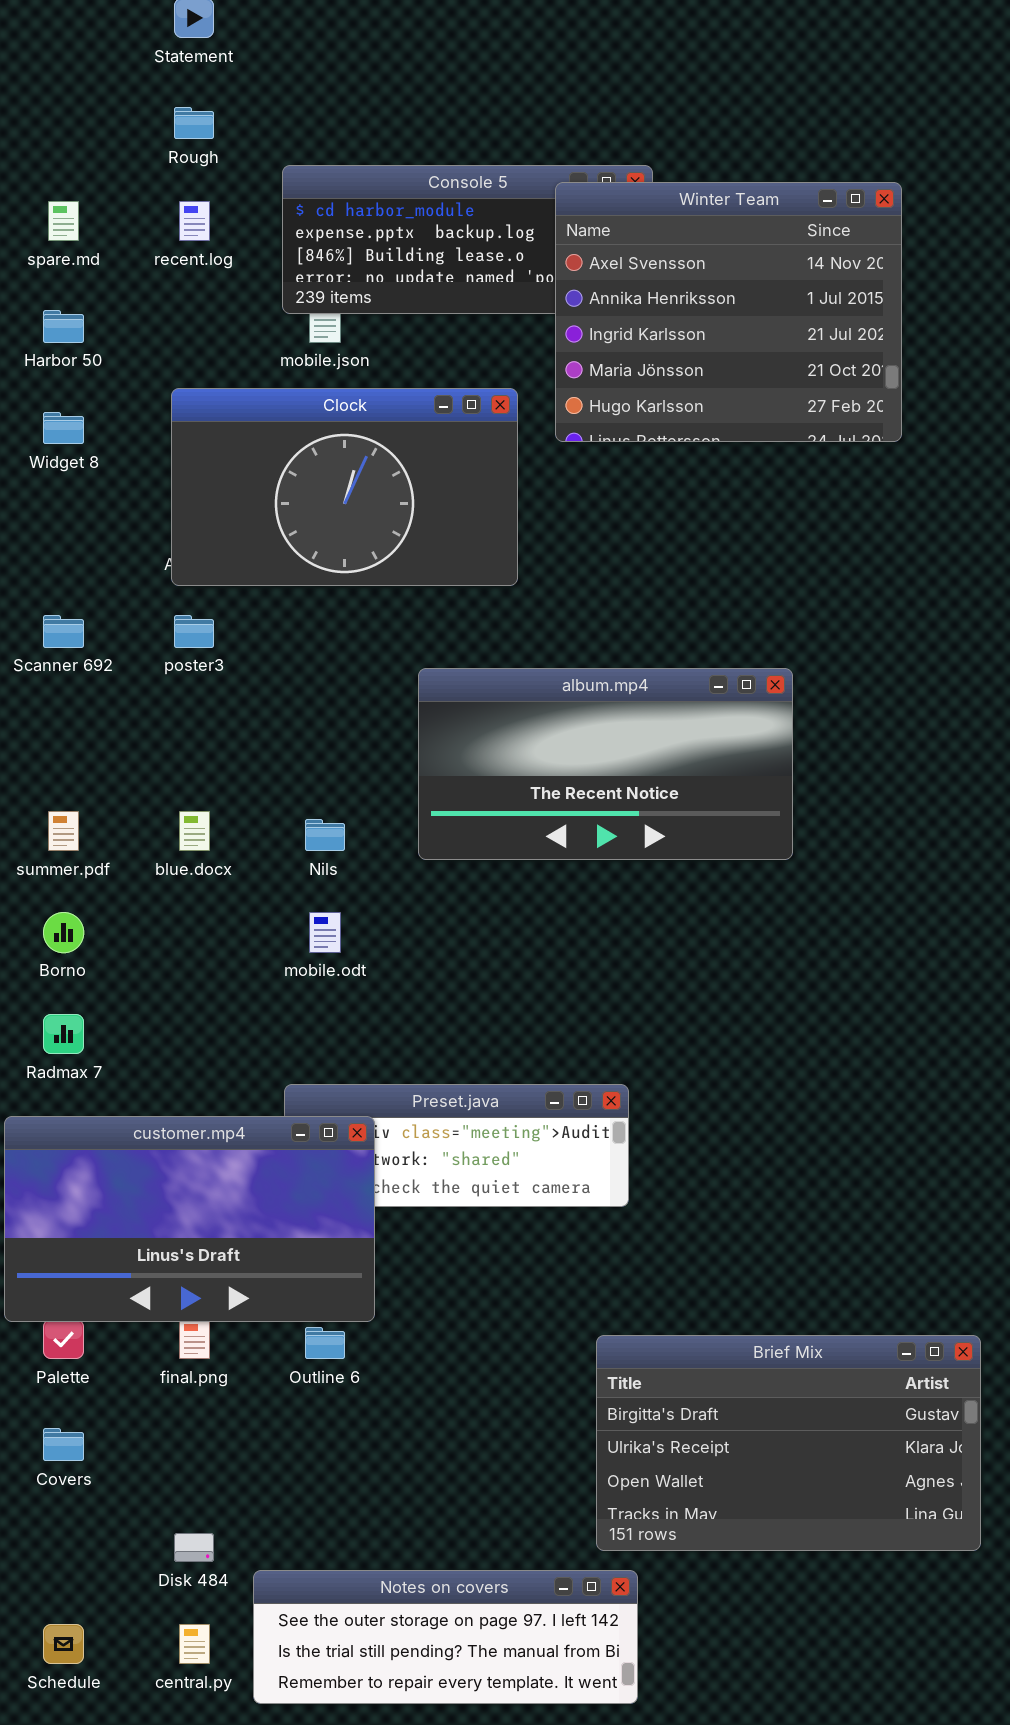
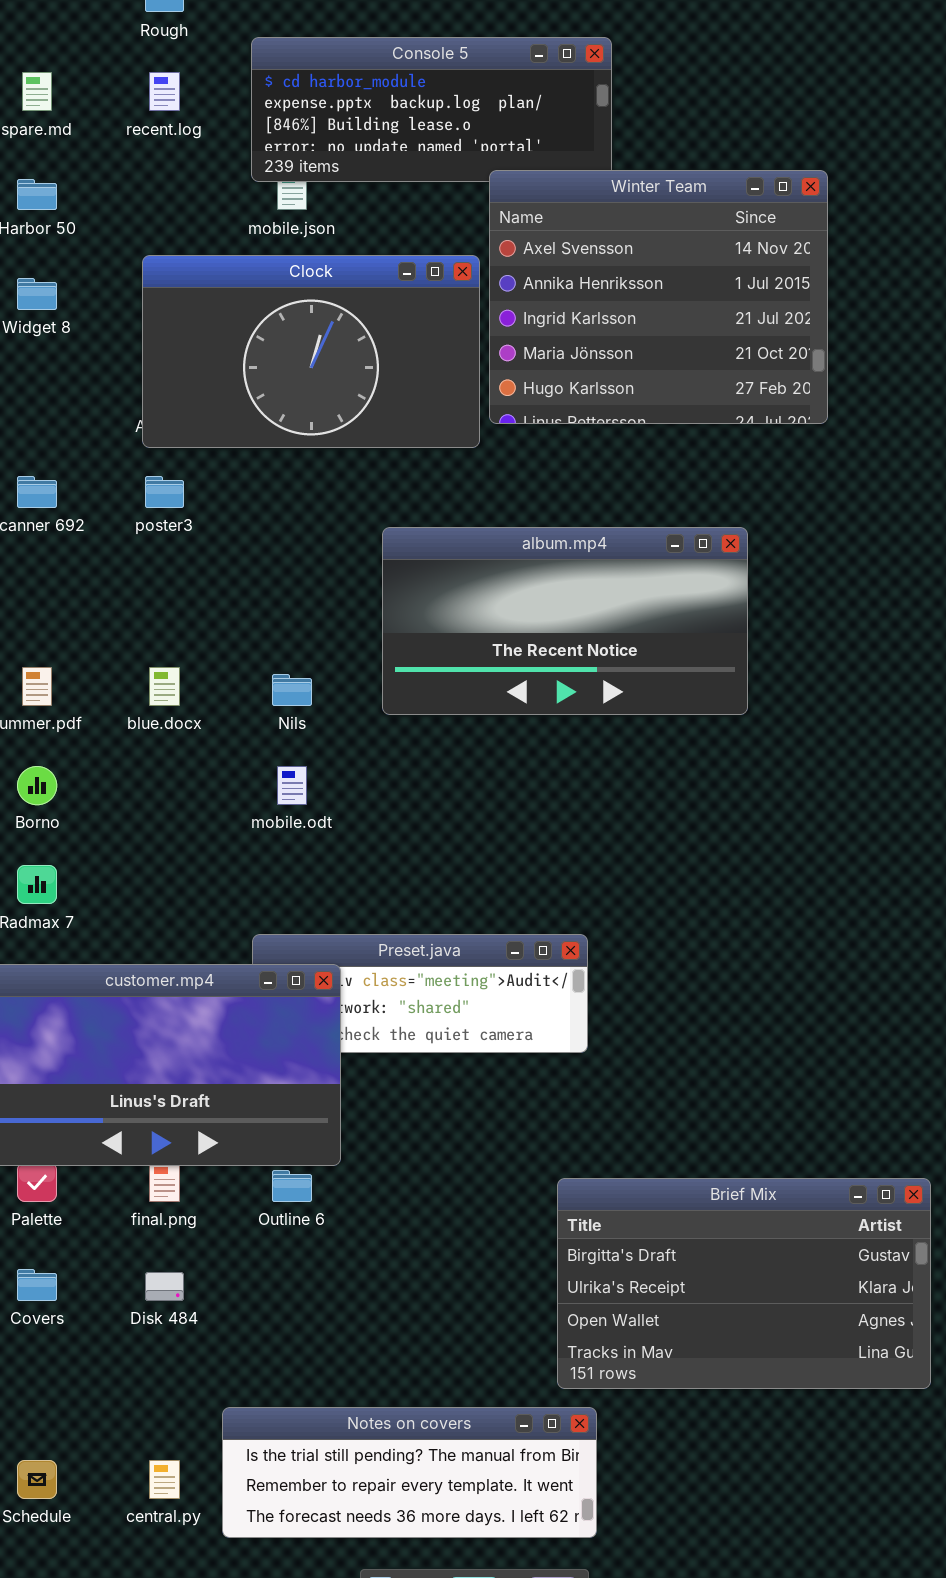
Winter Team: [555,182,902,442] -> [489,170,828,424], moved
Disk 484: [174,1533,214,1562] -> [145,1272,184,1301], moved
Notes on covers: [253,1570,638,1704] -> [222,1407,597,1538], scrolled down 1 row

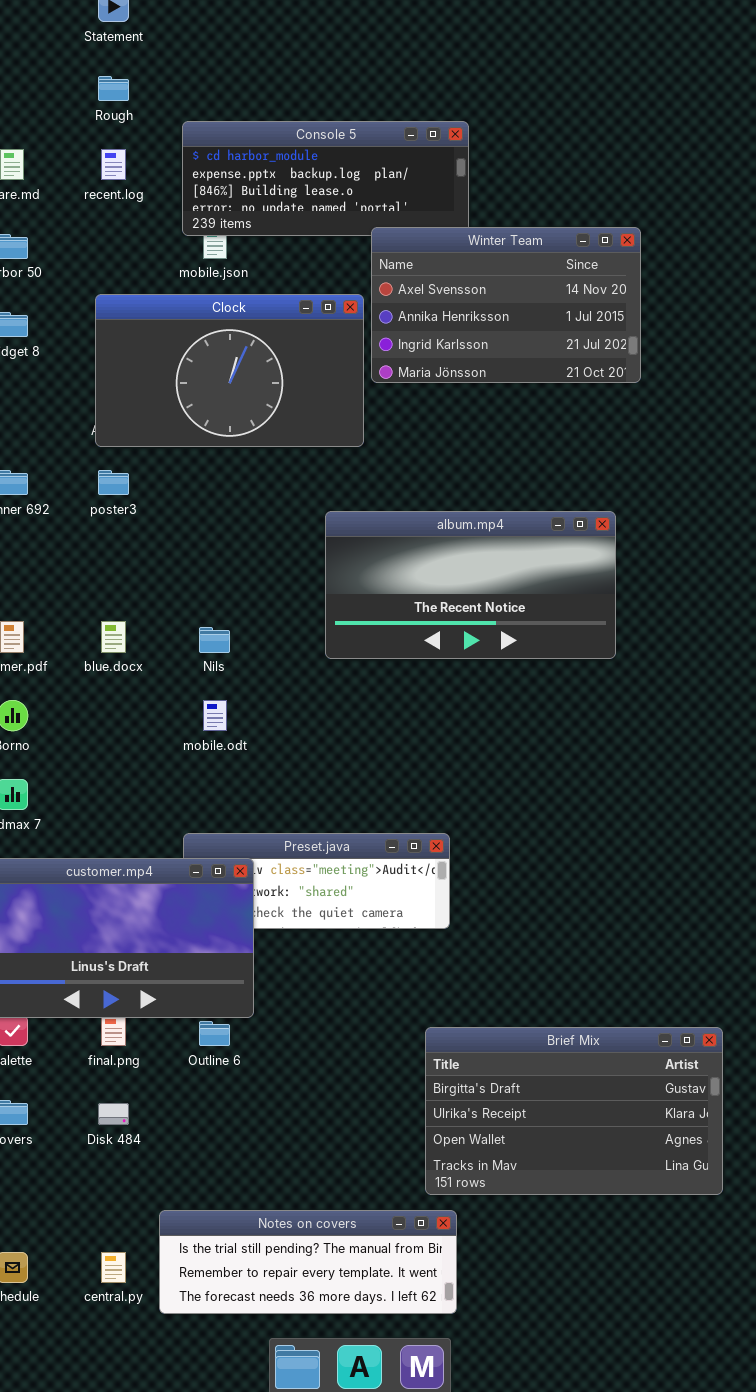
Winter Team: [489,170,828,424] -> [371,227,641,383], resized
album.mp4: [382,527,748,715] -> [325,511,616,659], moved

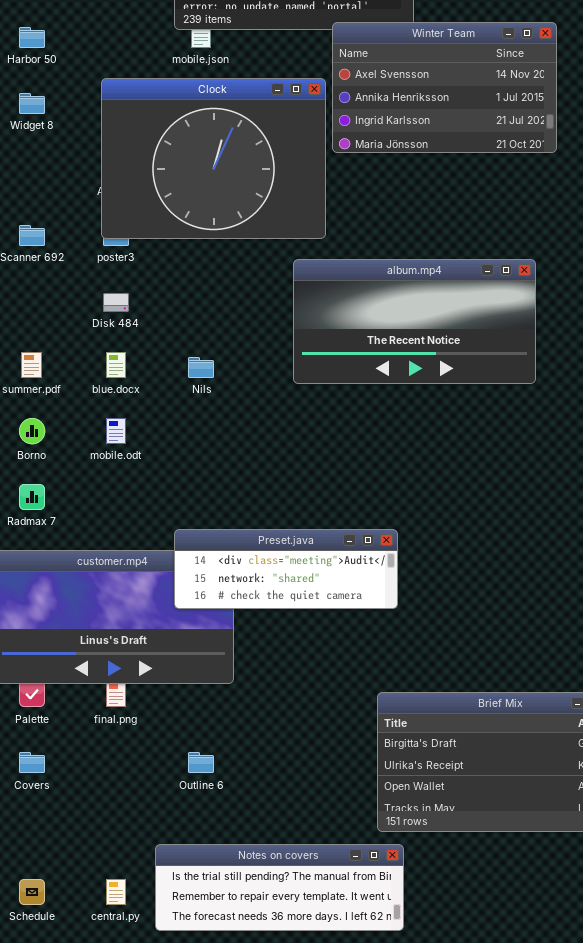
Clock: [95,294,364,447] -> [101,78,326,239], resized
mobile.odt: [203,700,227,731] -> [106,418,126,444], moved
Preset.java: [183,833,450,929] -> [174,529,398,609], raised
Outline 6: [199,1021,230,1046] -> [188,752,214,773], moved
Disk 484: [98,1103,129,1125] -> [103,293,129,312], moved

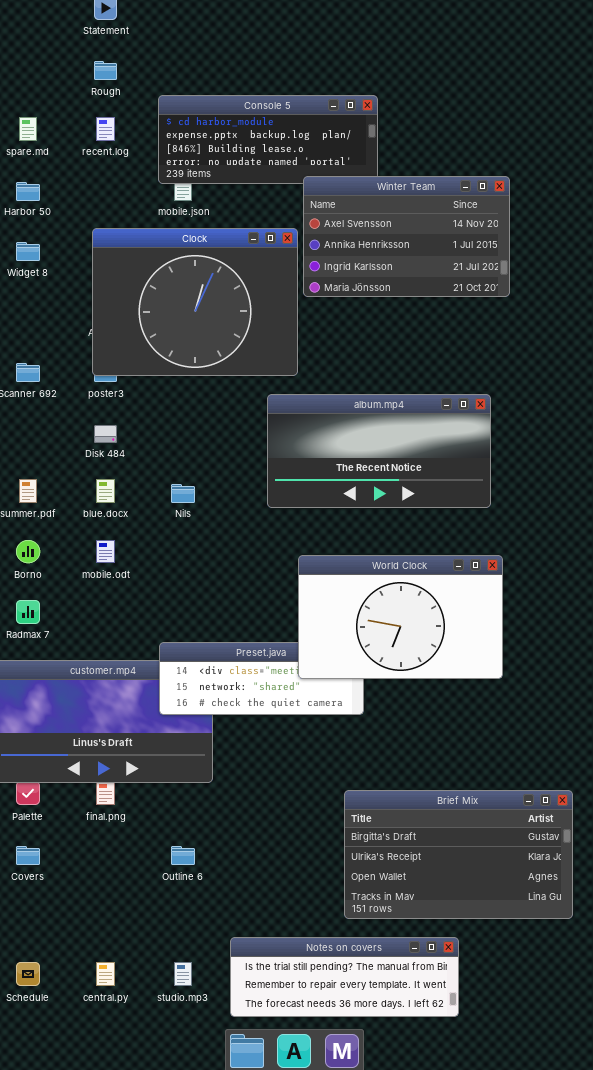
World Clock: none -> [298,555,503,679], opened
Notes on covers: [155,844,404,931] -> [230,937,459,1017], moved

